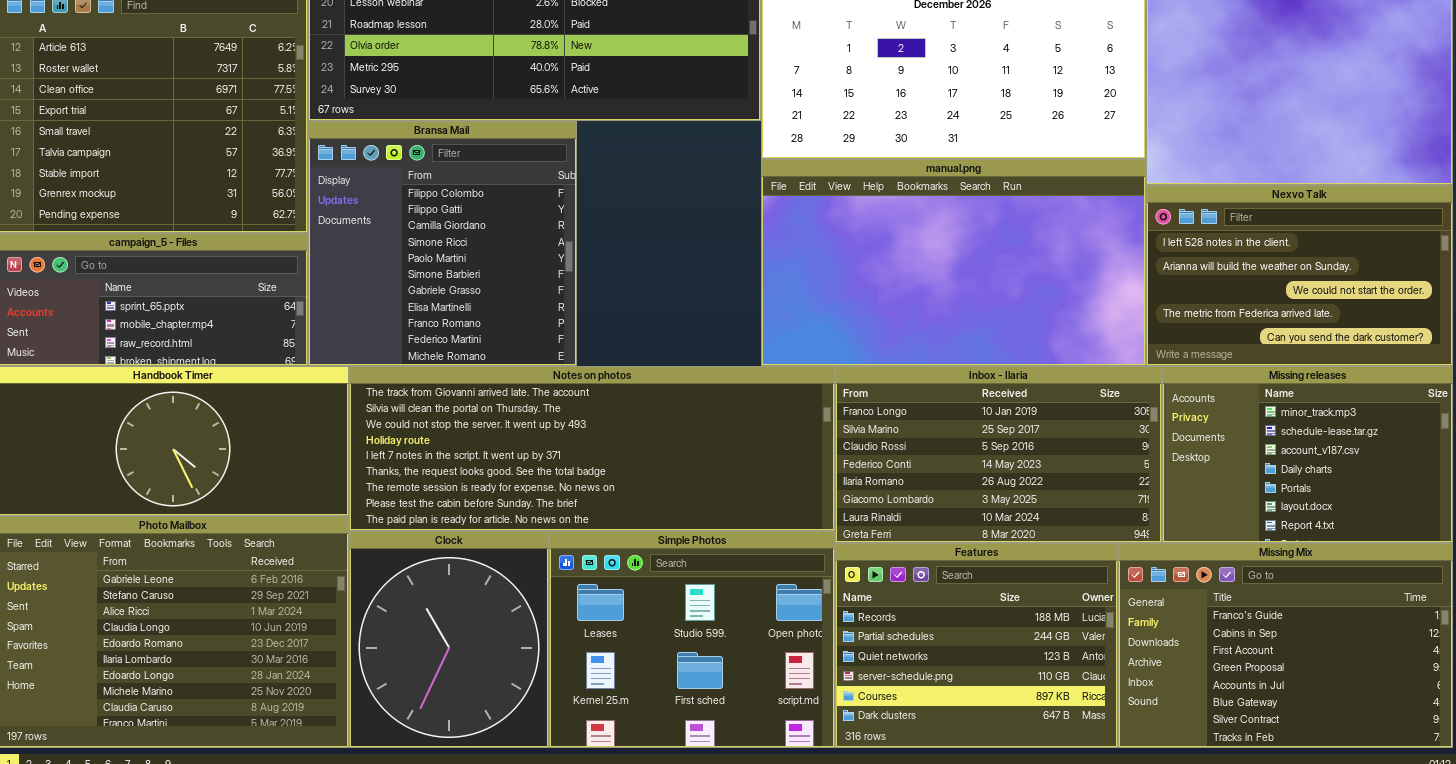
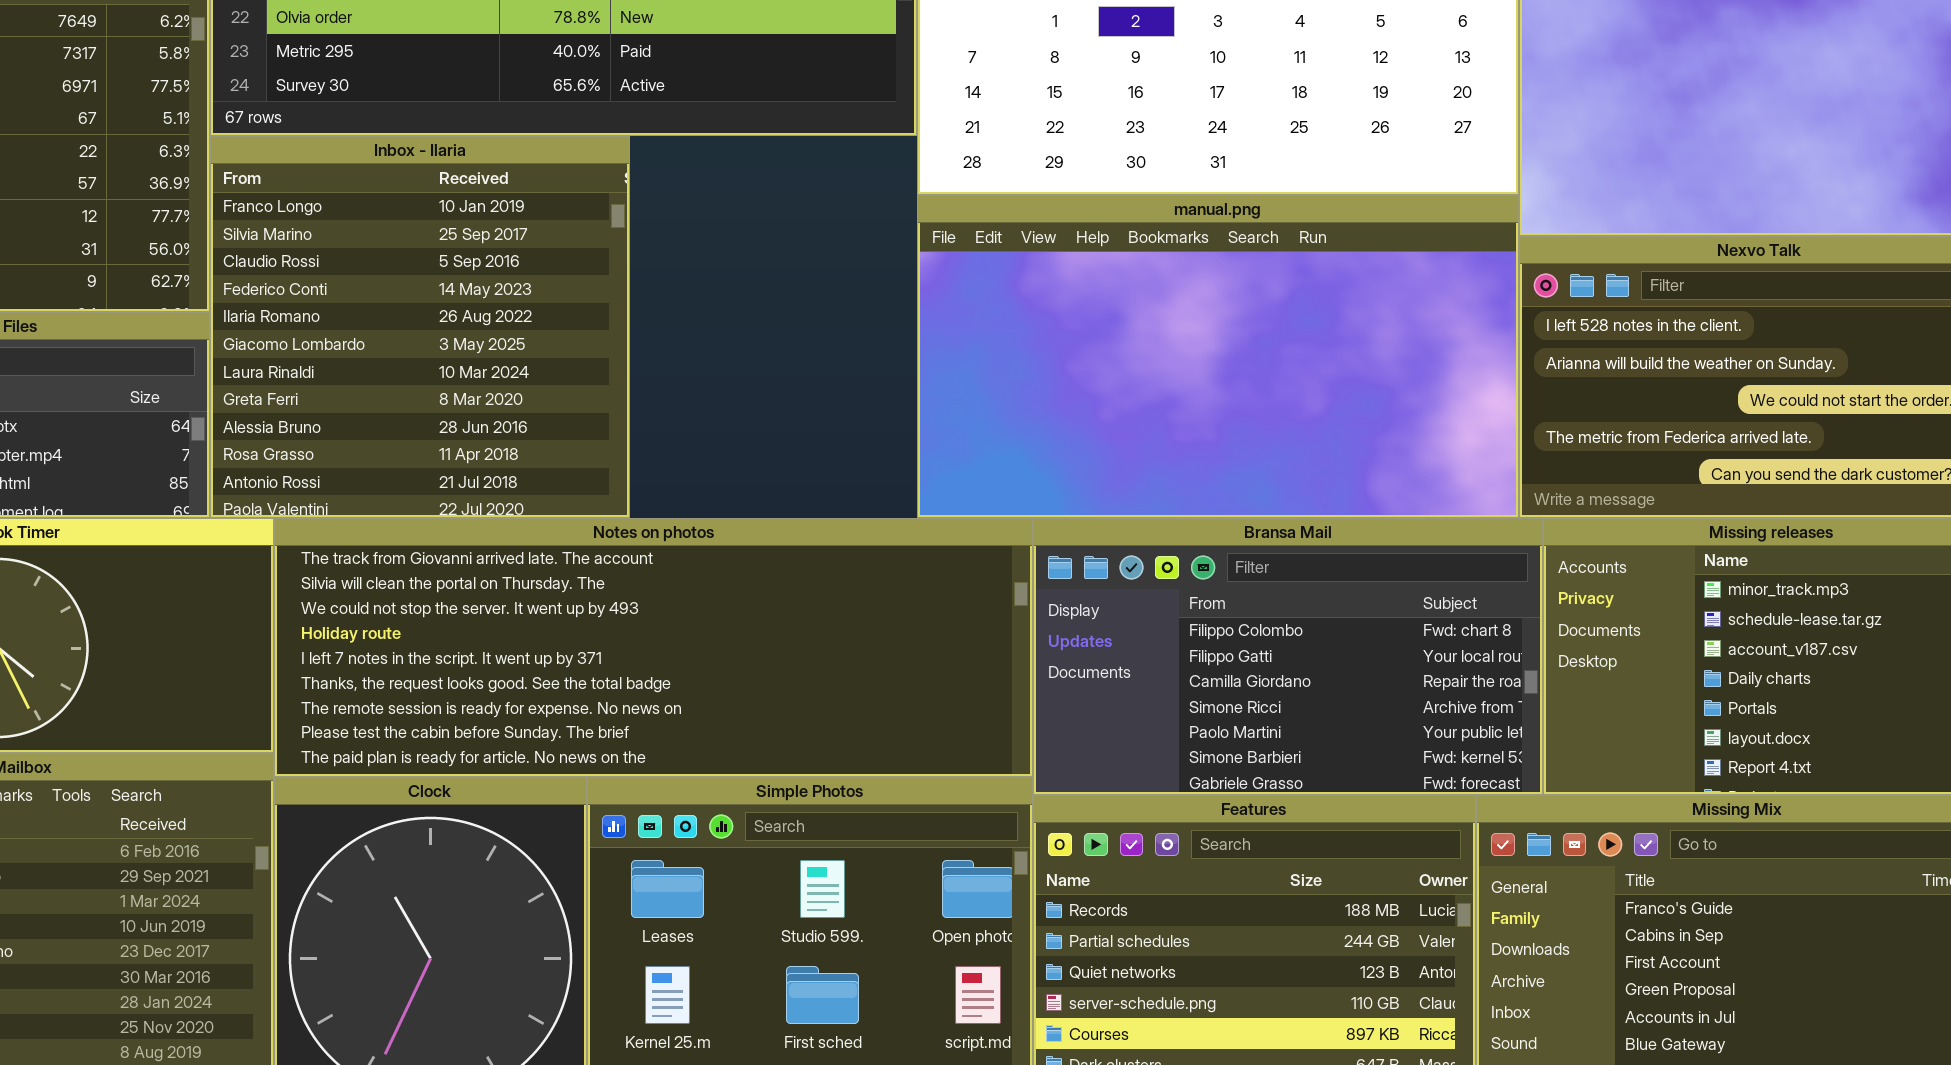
Bransa Mail: [308,121,577,366] -> [1033,518,1543,795], moved, resized
Inbox - Ilaria: [835,366,1162,543] -> [210,136,630,518], moved, resized

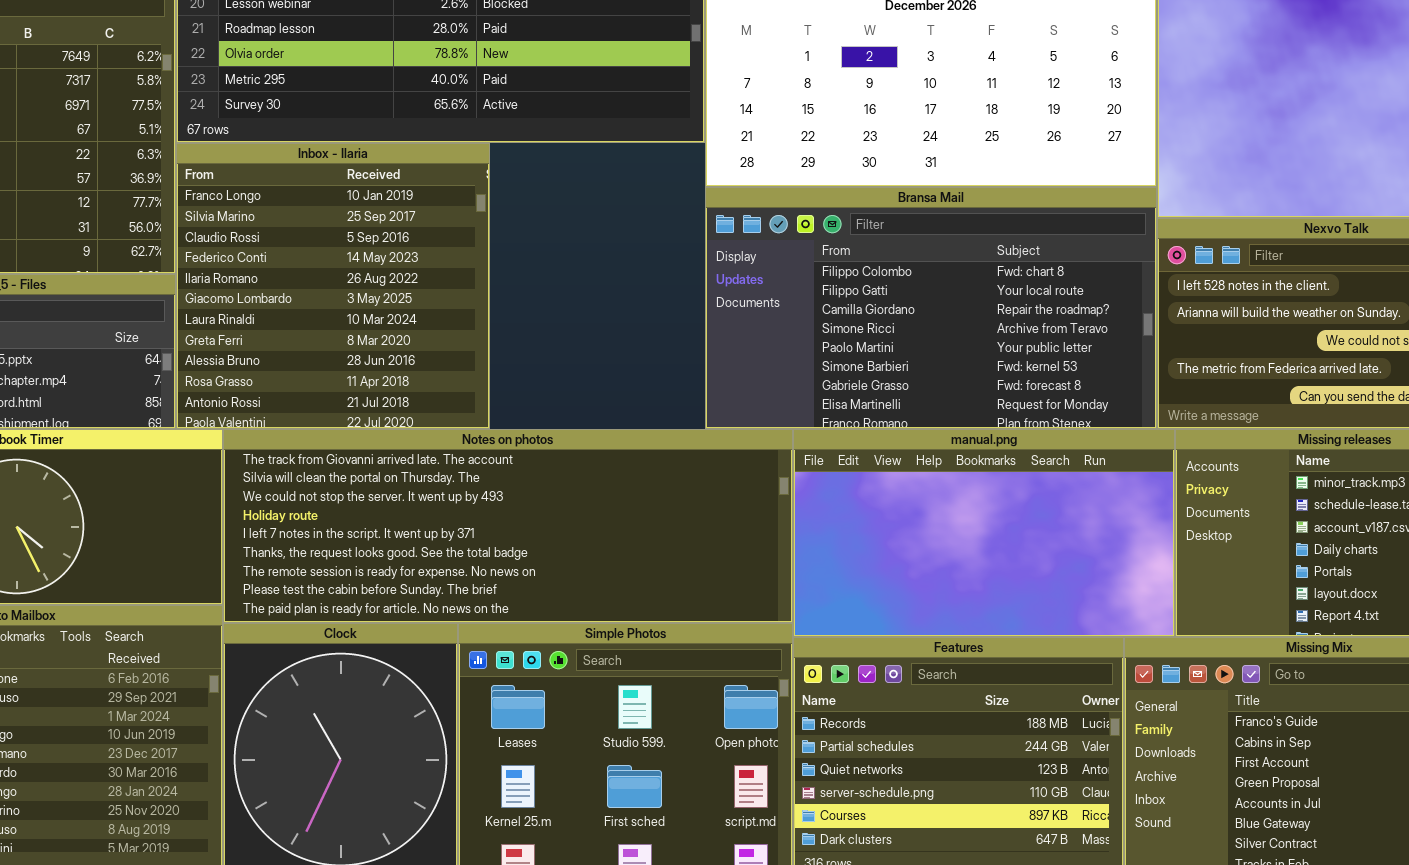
manual.png: [917,195,1519,518] -> [793,429,1175,637], moved, resized
Bransa Mail: [1033,518,1543,795] -> [705,187,1157,429], moved, resized

